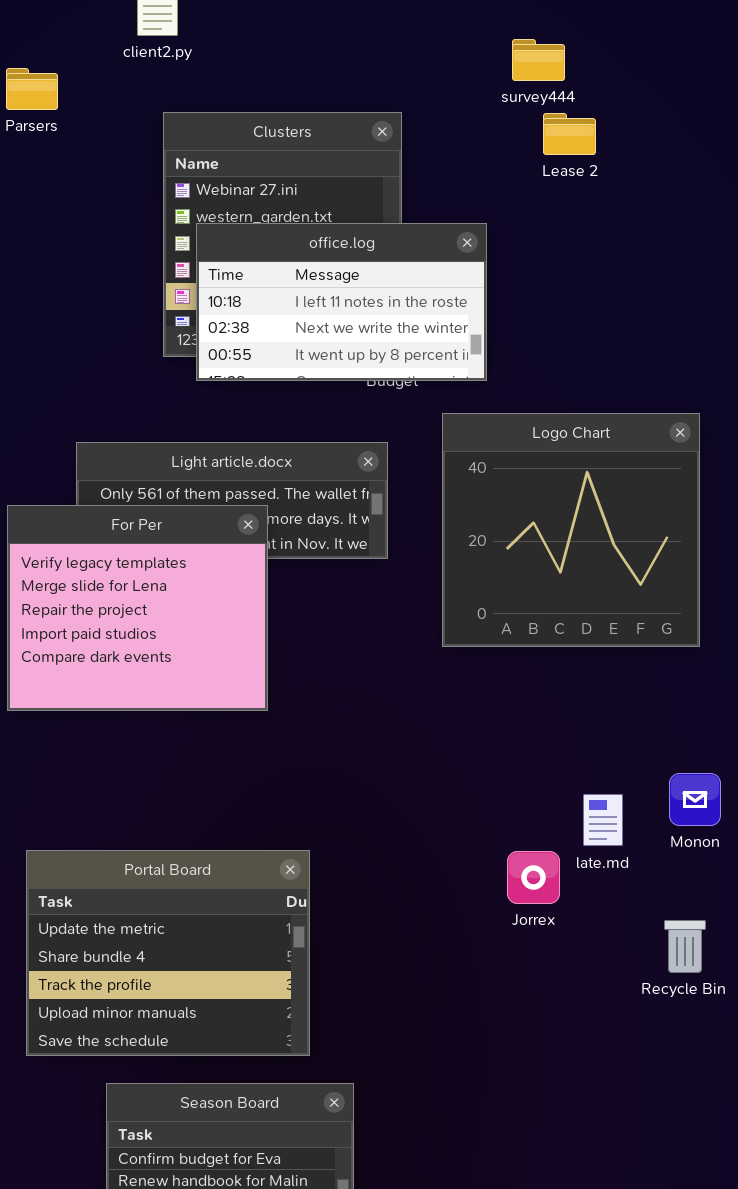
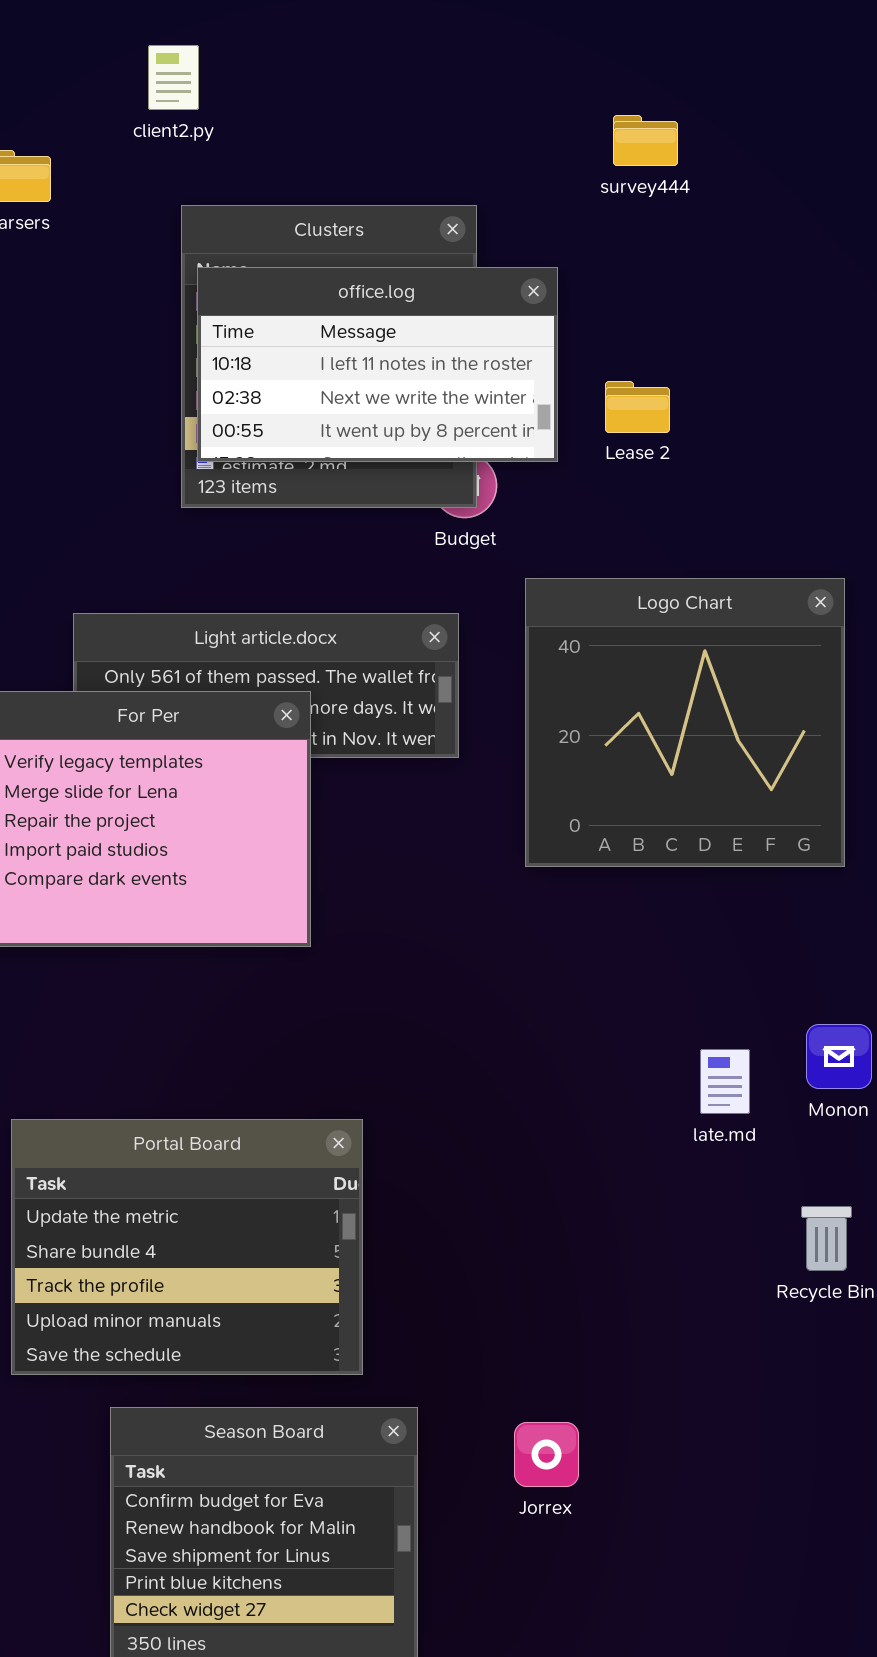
Lease 2: [543,113,596,155] -> [605,381,670,433], moved
office.log: [196,223,487,381] -> [197,267,558,462], moved
Jorrex: [507,851,560,904] -> [514,1422,579,1487], moved

